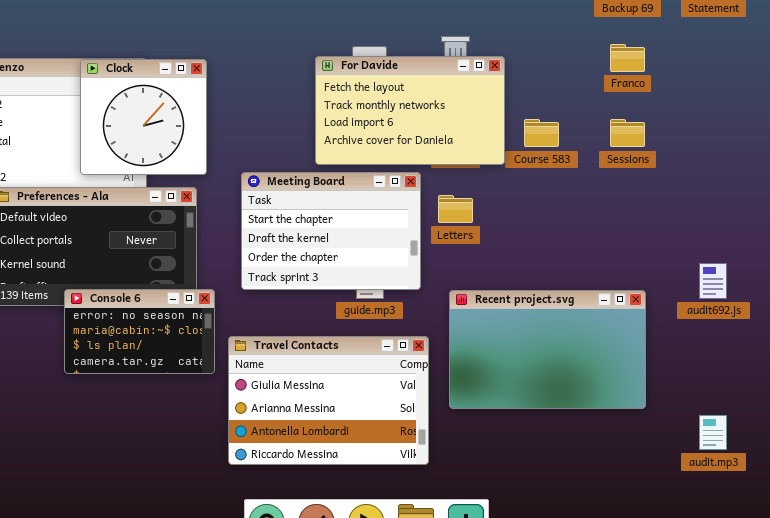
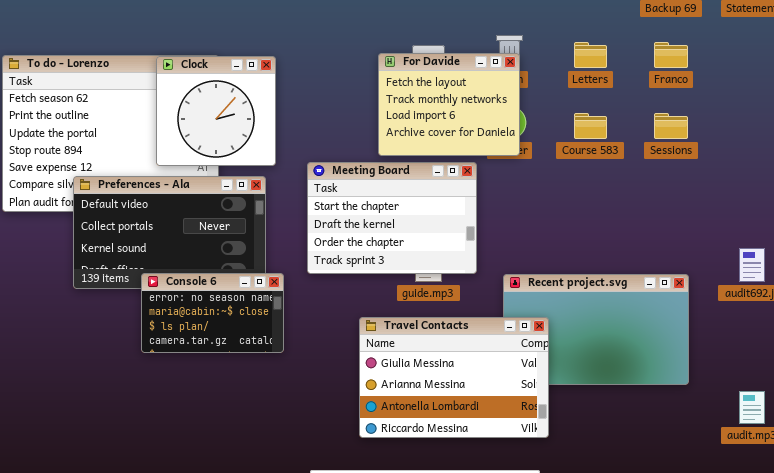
For Davide: [315,56,505,165] -> [378,53,520,156], resized
Letters: [438,195,473,223] -> [574,42,607,68], moved
Travel Contacts: [228,336,429,465] -> [359,317,549,438], moved

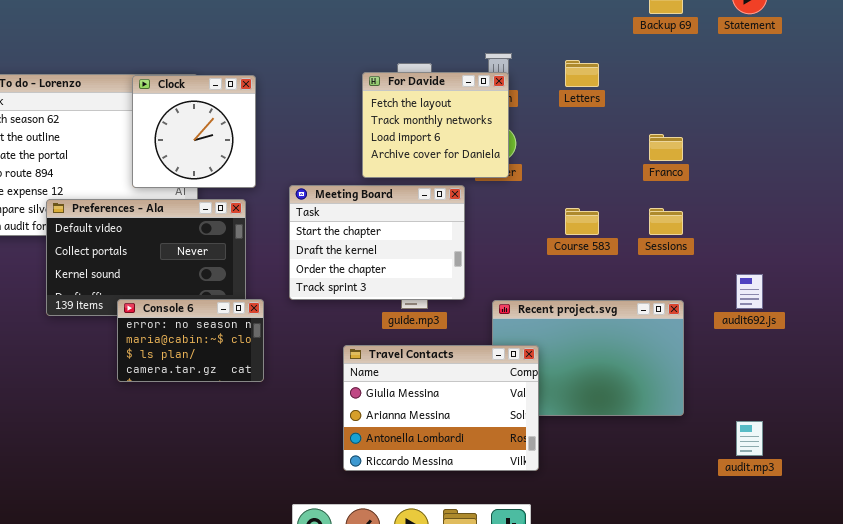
Franco: [654,42,688,68] -> [649,134,683,161], moved
Course 583: [574,113,607,139] -> [565,208,599,235], moved
Sessions: [654,113,688,139] -> [649,208,683,235], moved

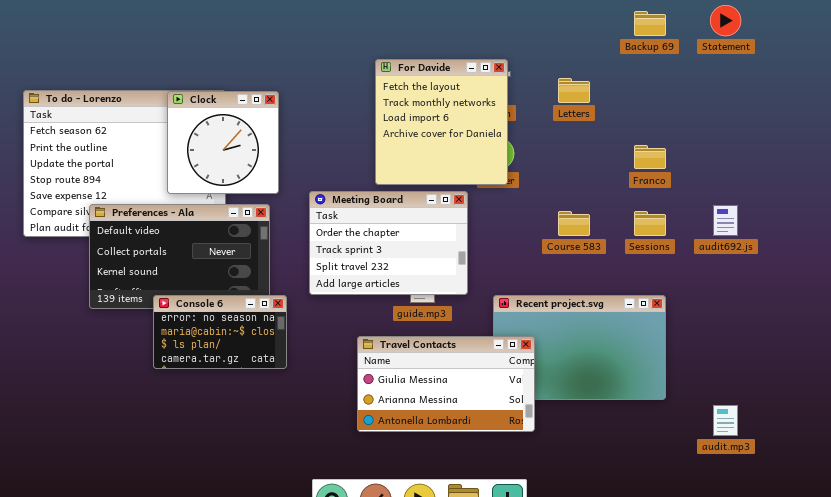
For Davide: [362,72,509,178] -> [375,59,508,185], resized
Meeting Board: [289,185,465,300] -> [309,191,468,295], scrolled down 2 rows
audit692.js: [736,274,763,309] -> [713,205,738,236], moved
Travel Contacts: [343,345,539,471] -> [357,336,535,432], resized

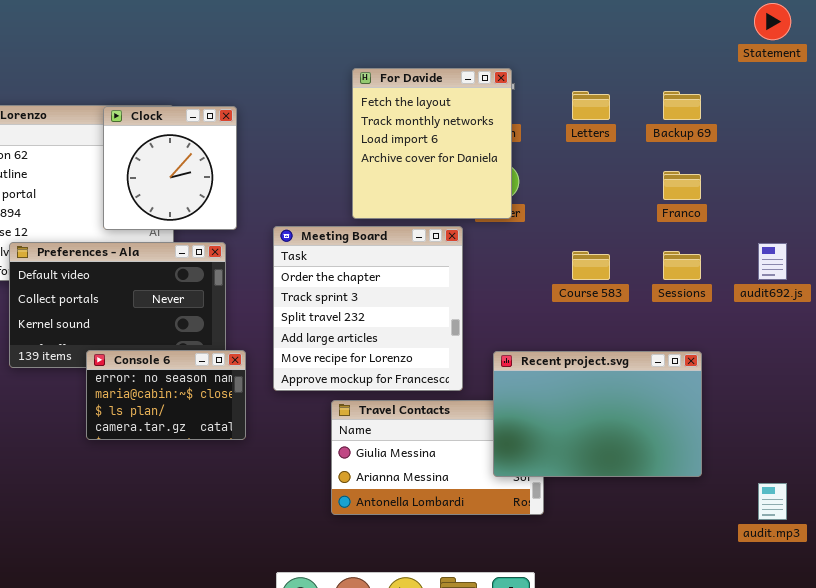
Backup 69: [634,11,666,36] -> [663,91,701,120], moved
Meeting Board: [309,191,468,295] -> [273,226,463,391], resized
Recent project.svg: [493,295,666,400] -> [493,351,702,477], raised

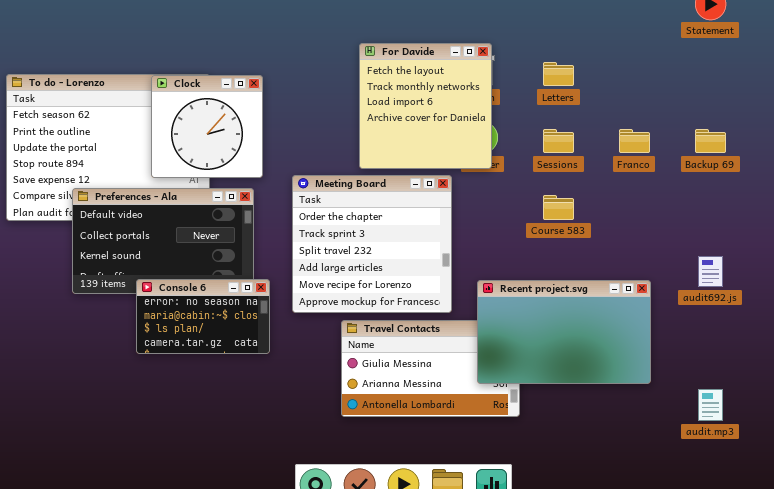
Backup 69: [663,91,701,120] -> [695,129,726,153], moved
audit692.js: [758,243,787,280] -> [698,256,723,287], moved
Sessions: [663,251,701,280] -> [543,129,574,153], moved

